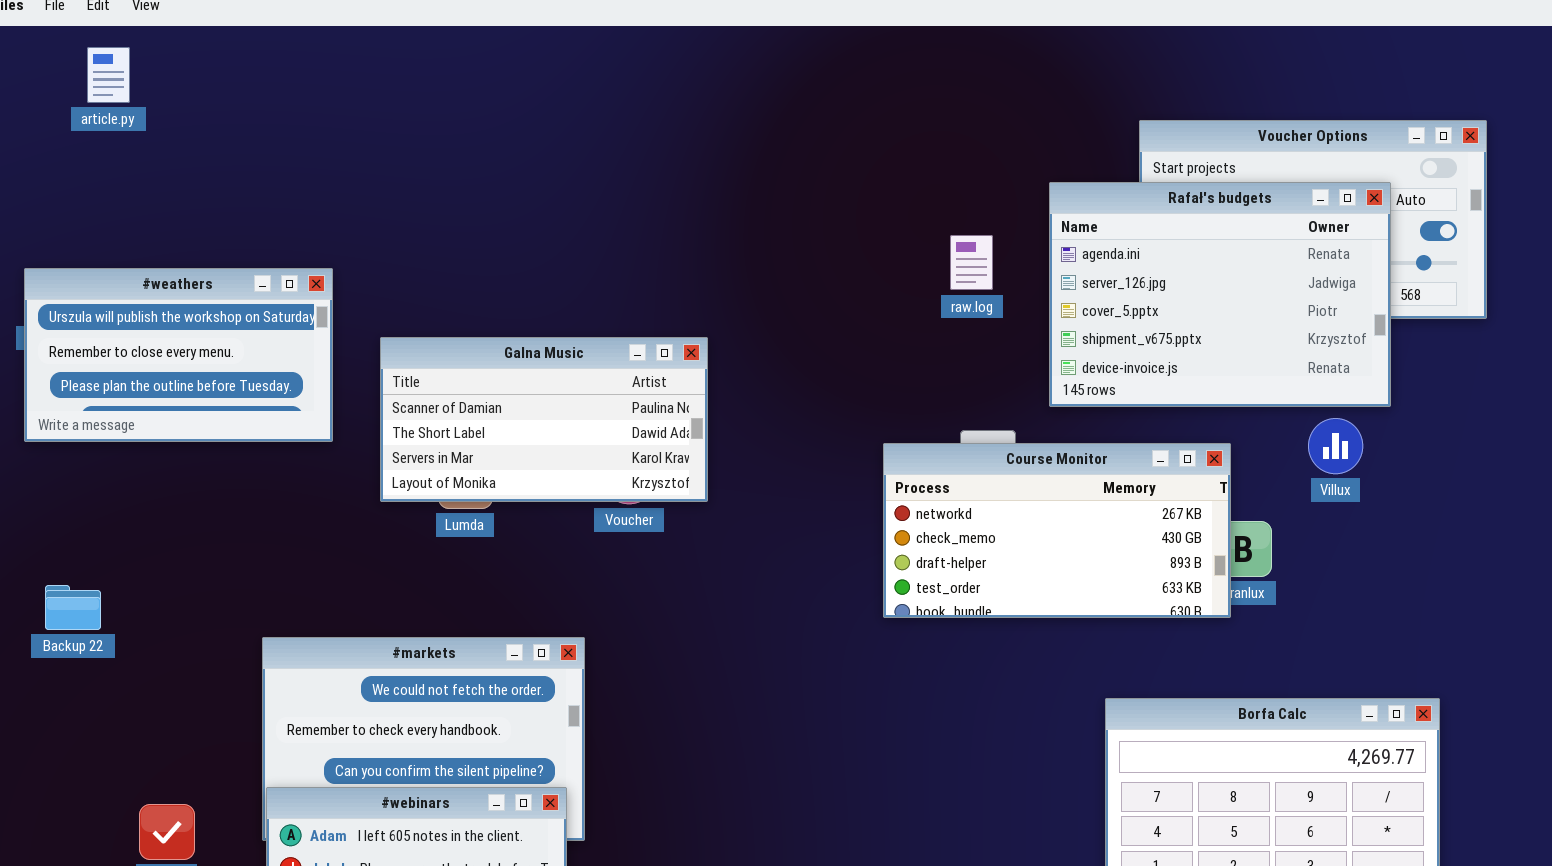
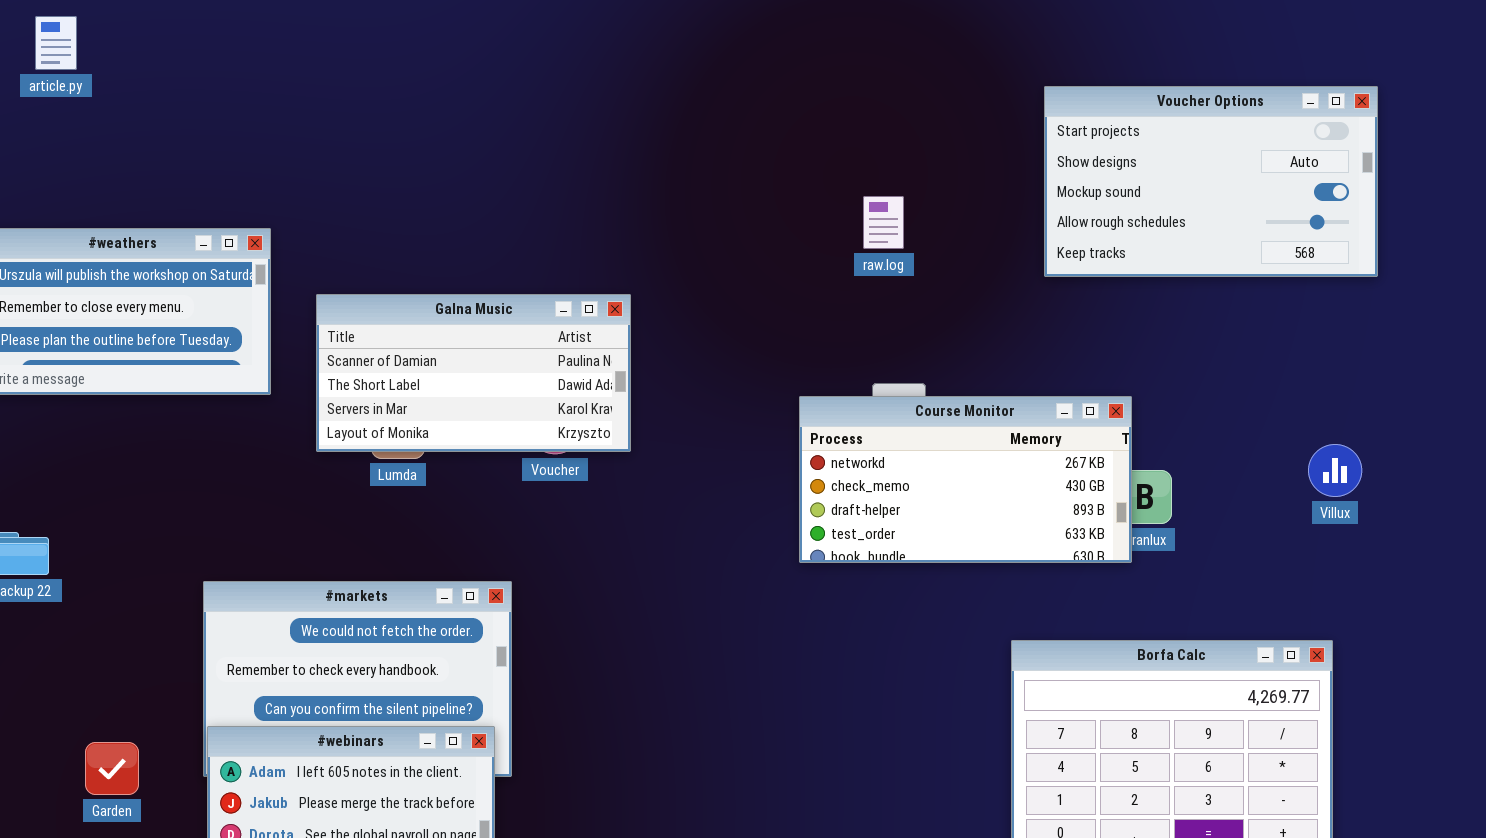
Rafał's budgets: [1049,182,1391,407] -> none, closed
Villux: [1308,418,1363,474] -> [1308,444,1362,497], moved

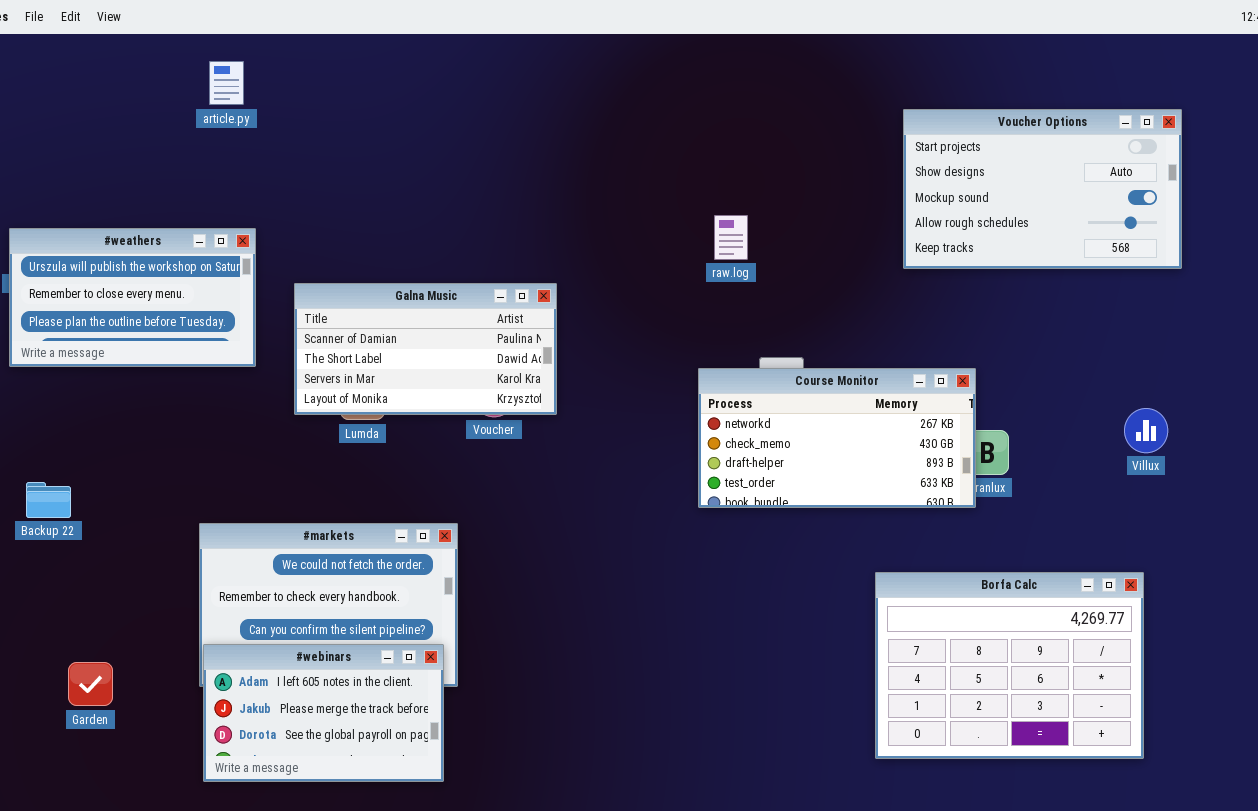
article.py: [35,16,77,70] -> [209,61,244,105], moved
raw.log: [863,196,904,249] -> [714,215,748,260], moved
Garden: [85,742,139,795] -> [68,662,113,706], moved

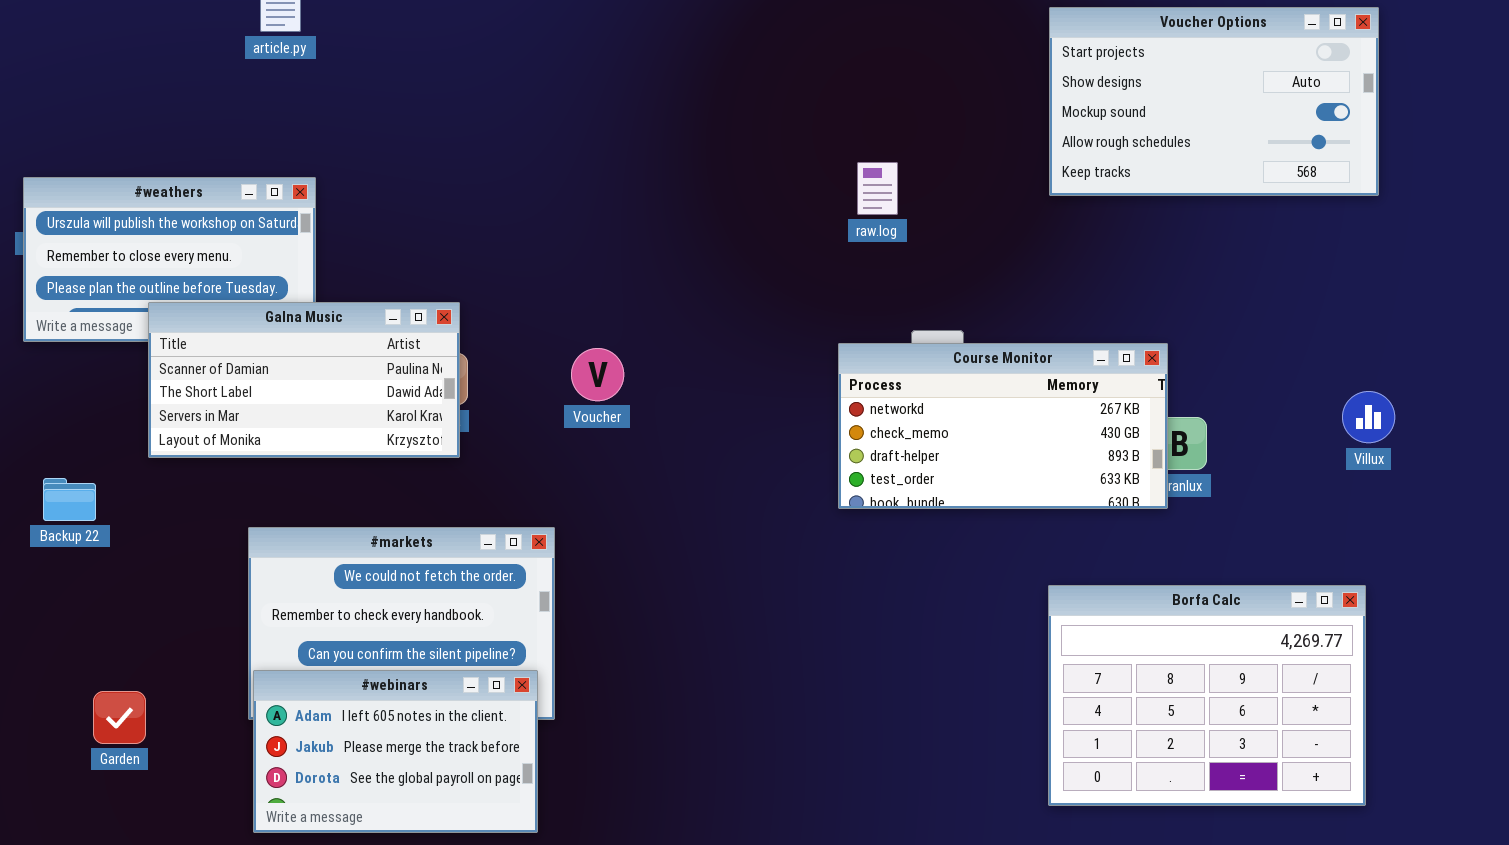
Voucher Options: [903,109,1182,269] -> [1049,7,1379,196], moved
Galna Music: [294,283,557,415] -> [148,302,460,458], moved

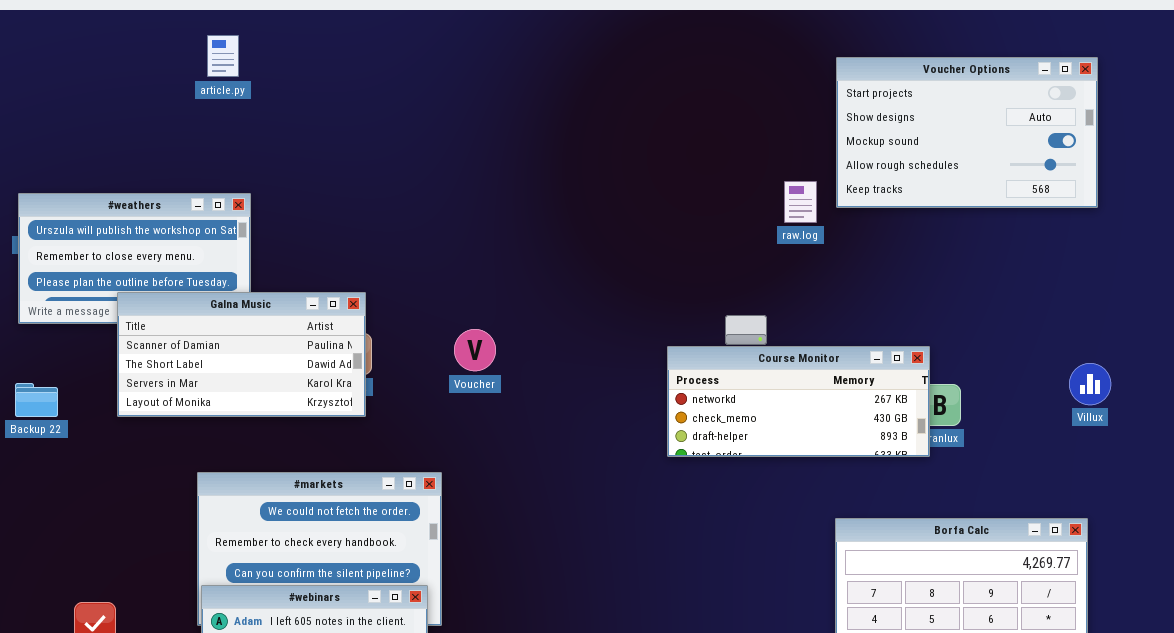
raw.log: [857,162,898,215] -> [784,181,817,223], moved
Course Monitor: [838,343,1168,509] -> [667,346,930,457], resized
Backup 22: [43,478,96,521] -> [15,383,58,417], moved

